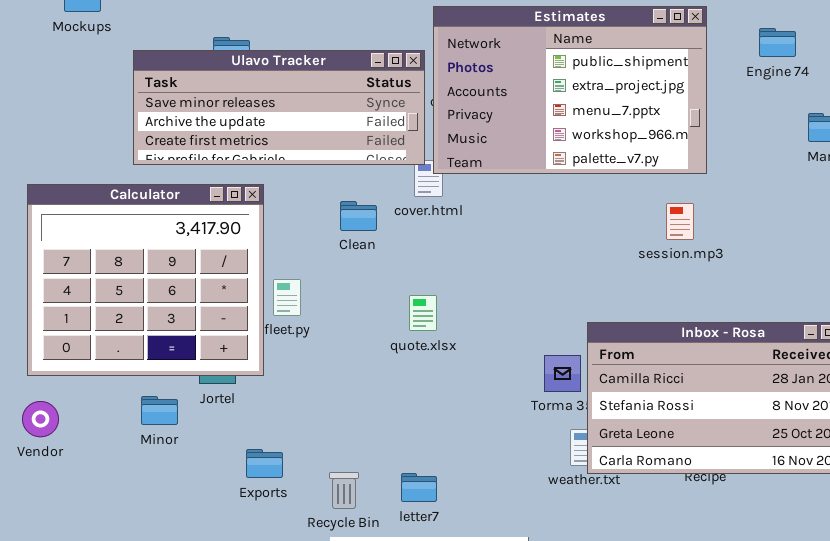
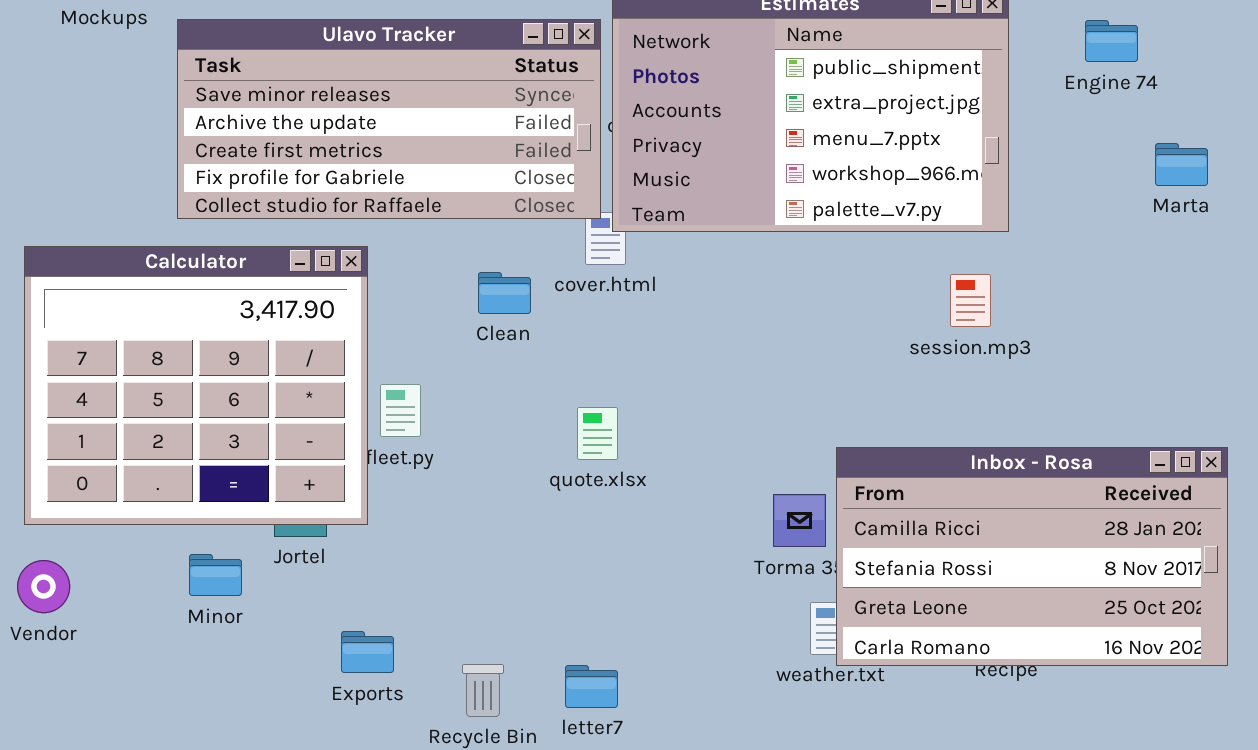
Ulavo Tracker: [133,50,425,165] -> [177,19,601,219], resized

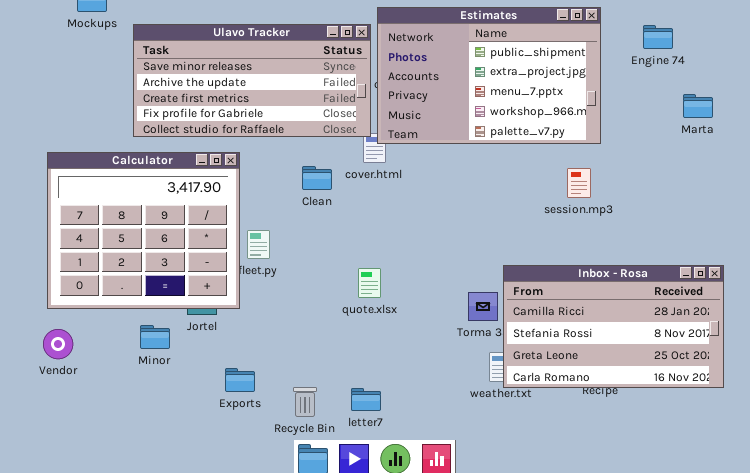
quote.xlsx: [577,407,618,460] -> [358,268,381,298], moved

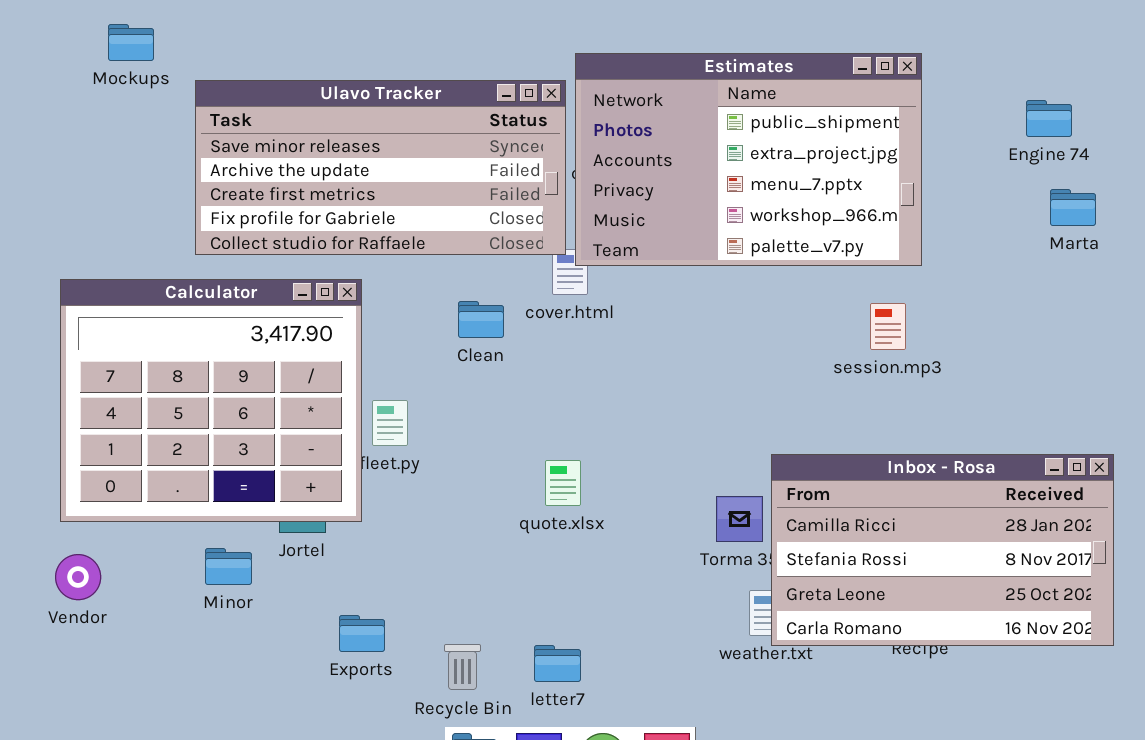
Engine 74: [643,25,673,49] -> [1026,100,1072,137], moved

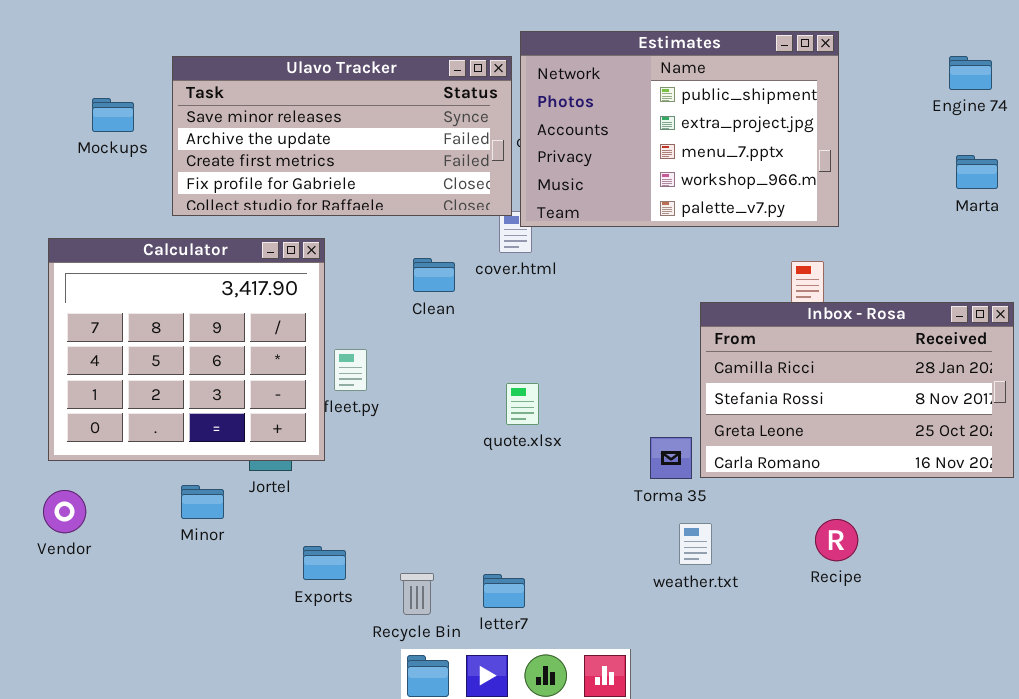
Mockups: [108,24,154,61] -> [92,98,134,132], moved
Engine 74: [1026,100,1072,137] -> [949,56,992,90], moved
Inbox - Rosa: [771,454,1114,646] -> [700,302,1014,478], moved
quote.xlsx: [545,460,581,506] -> [506,383,539,425], moved

